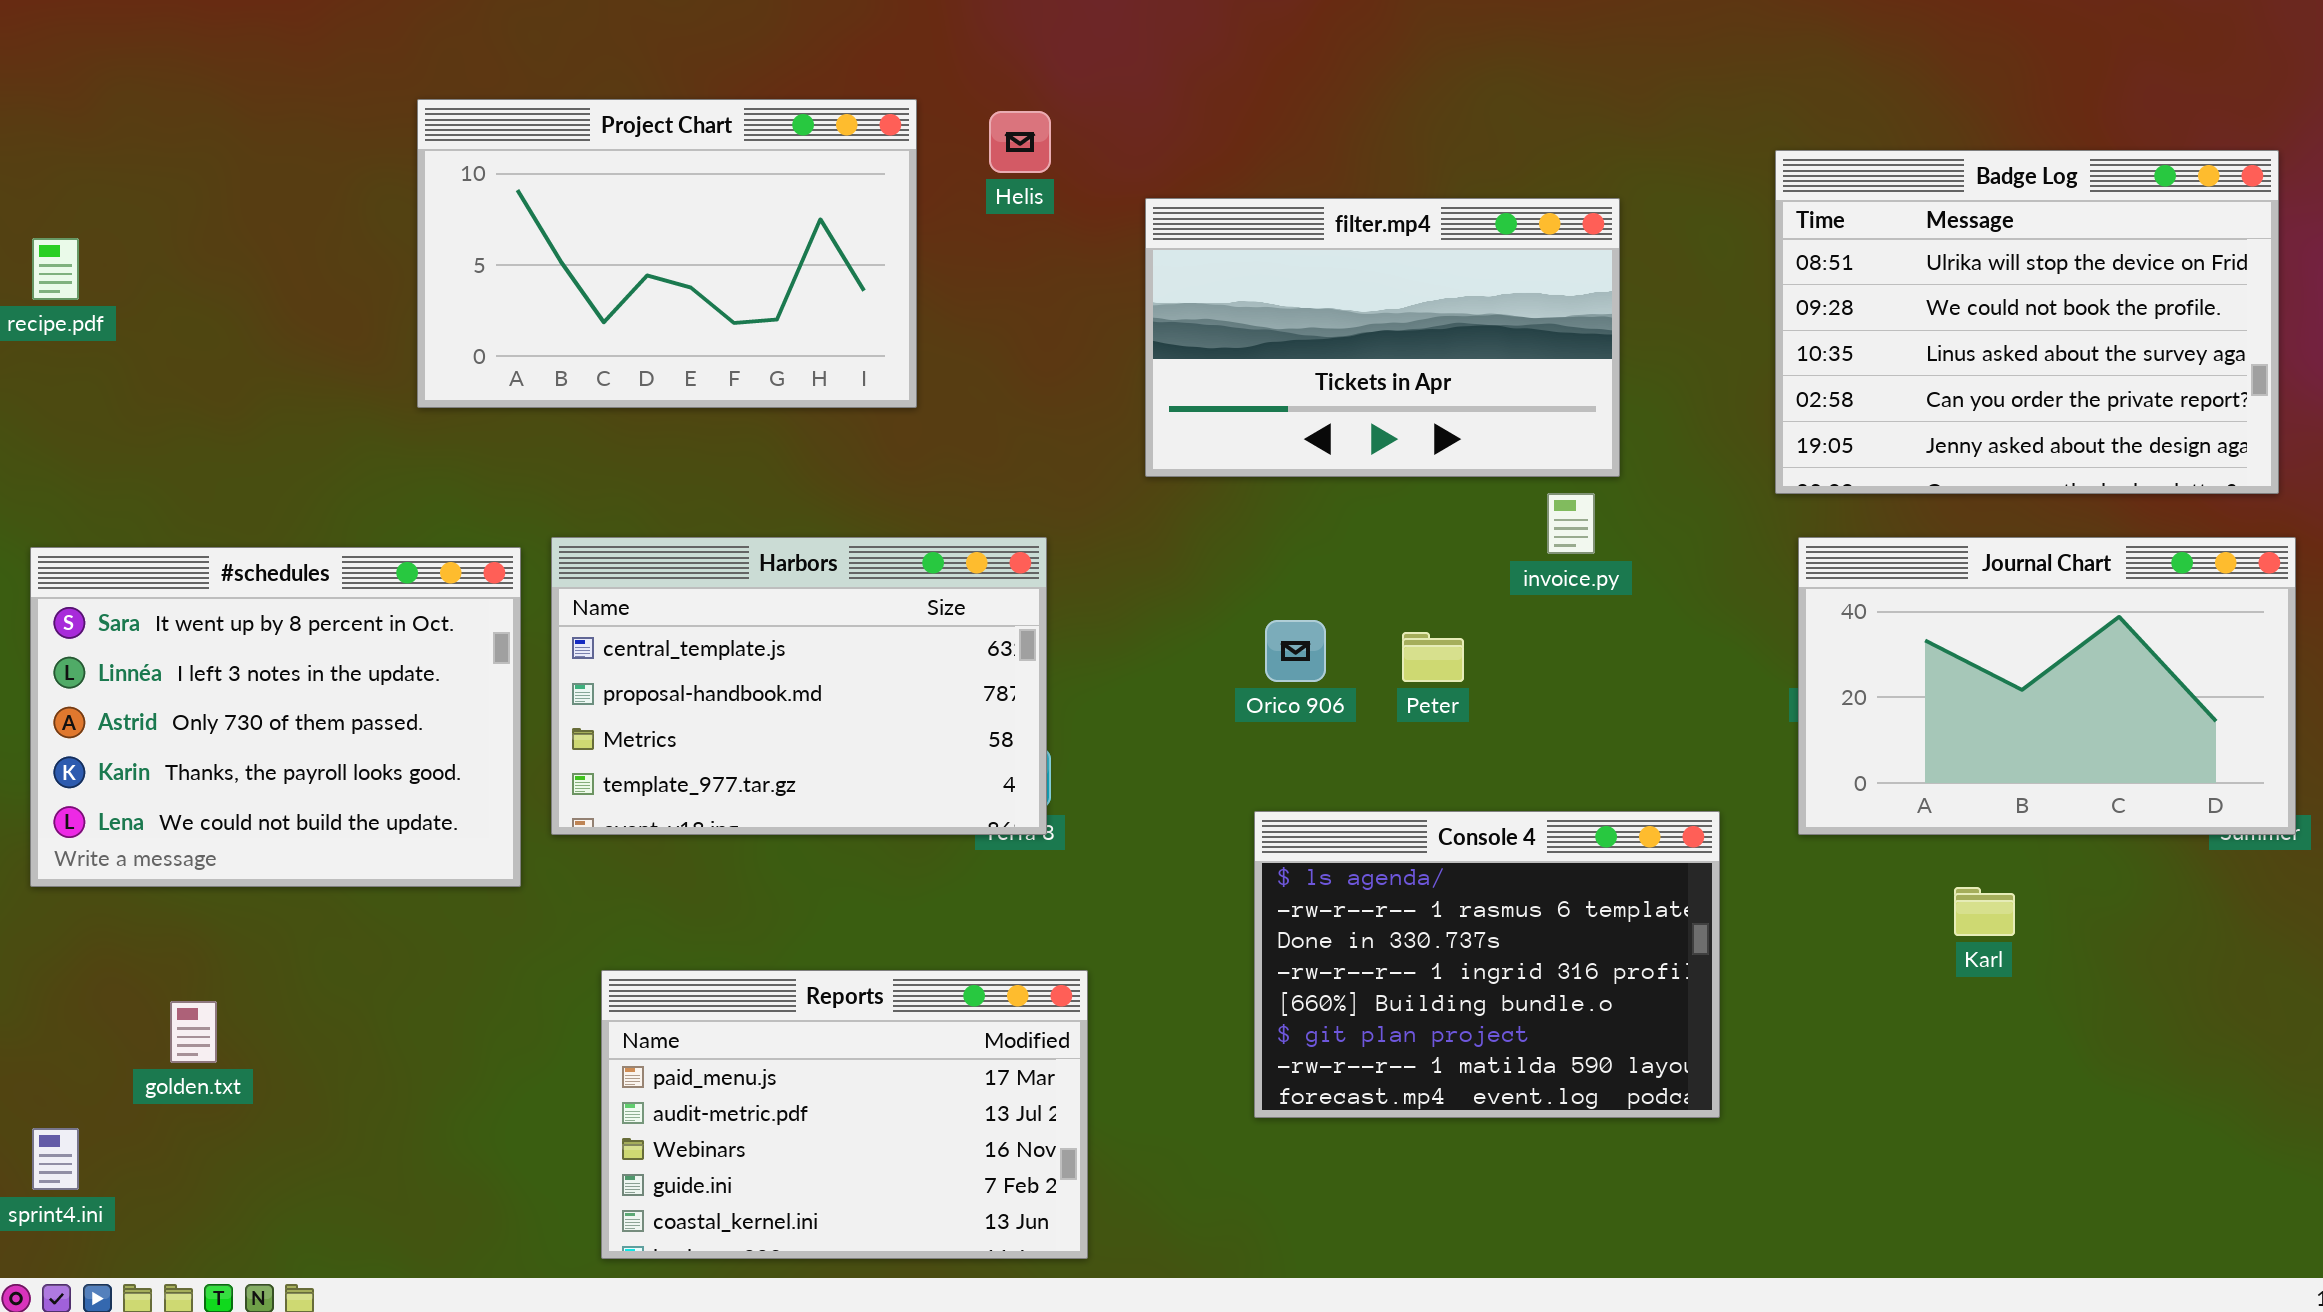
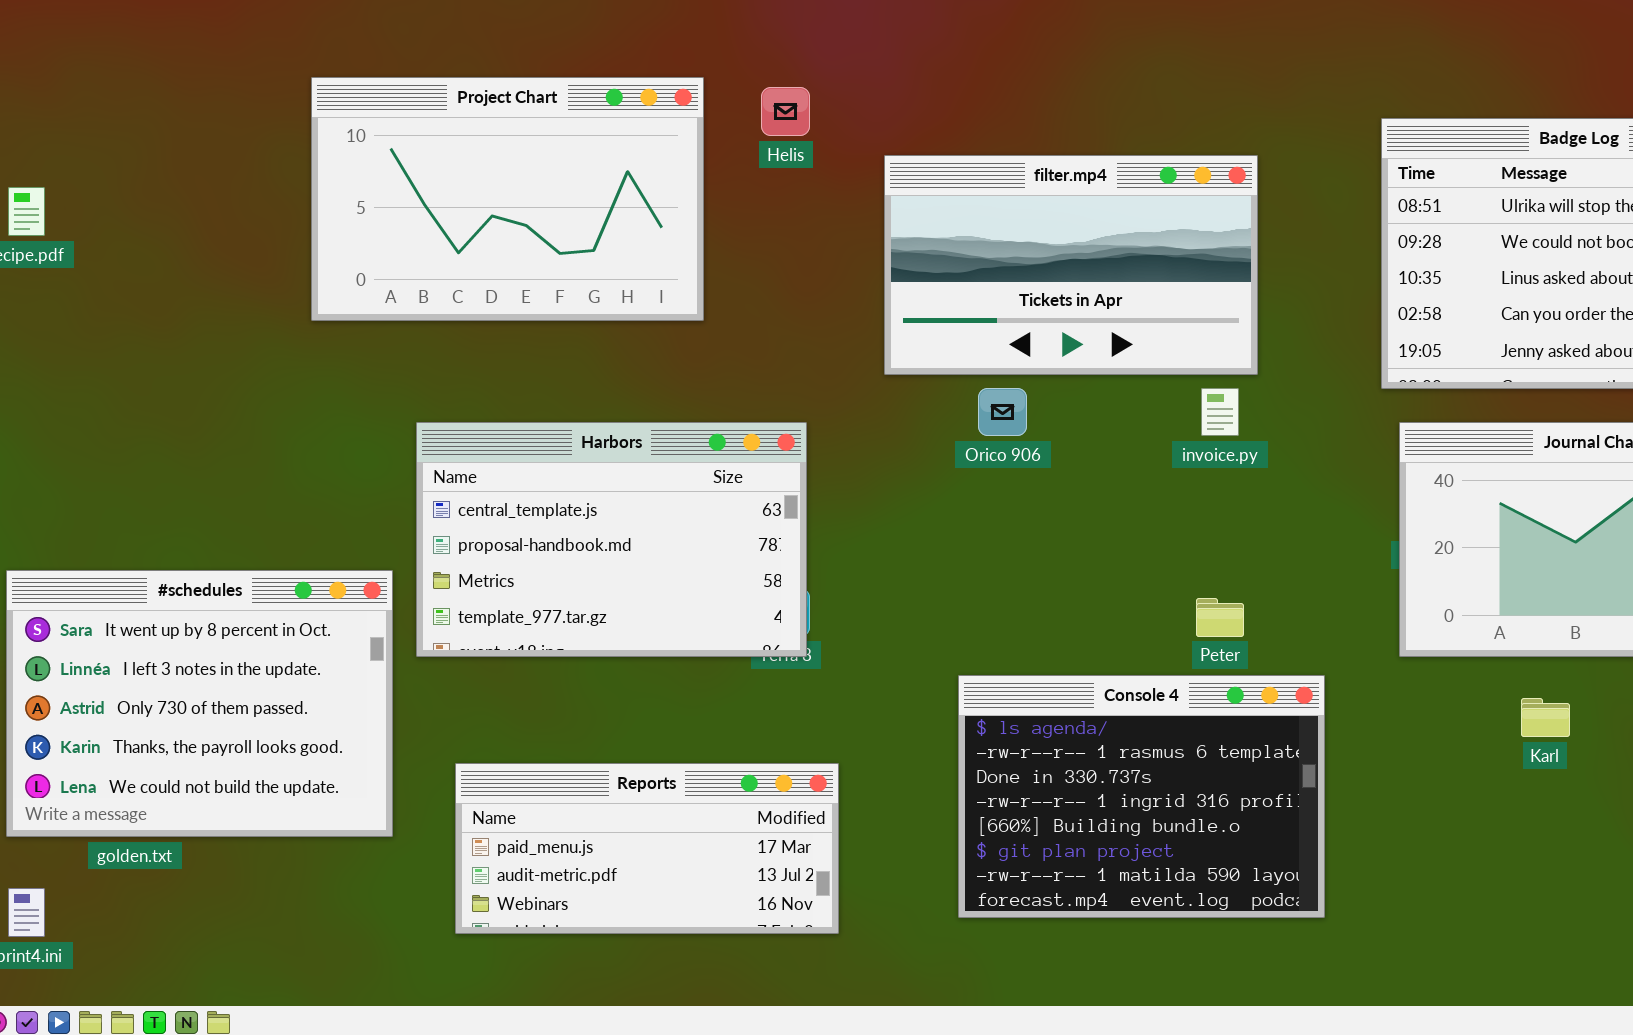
#schedules: [30,547,521,887] -> [6,570,393,837], moved
Orico 906: [1265,620,1326,682] -> [978,388,1027,436], moved
Peter: [1402,632,1464,682] -> [1196,598,1244,637], moved
Console 4: [1254,811,1720,1118] -> [958,675,1325,918], moved
Reports: [601,970,1088,1259] -> [455,763,839,934], resized

